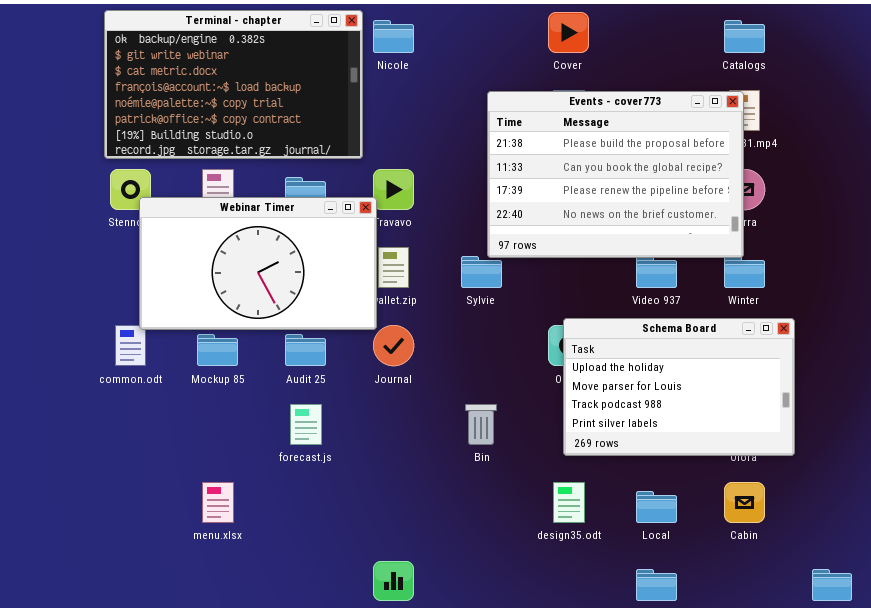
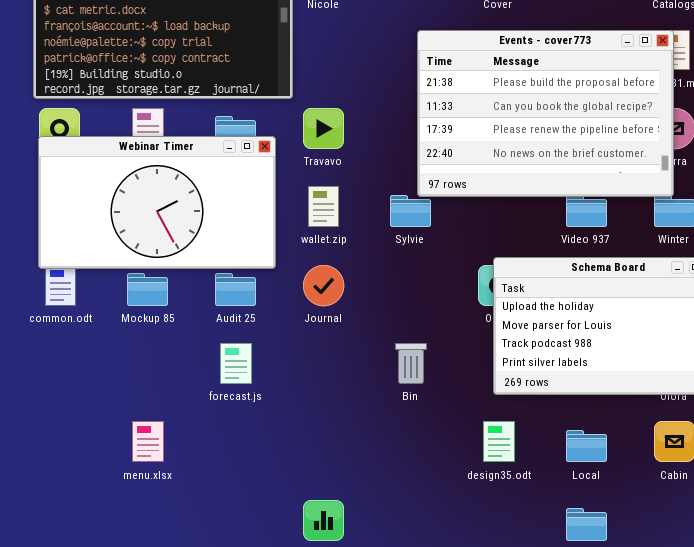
Webinar Timer: [139,197,377,330] -> [38,136,276,269], moved

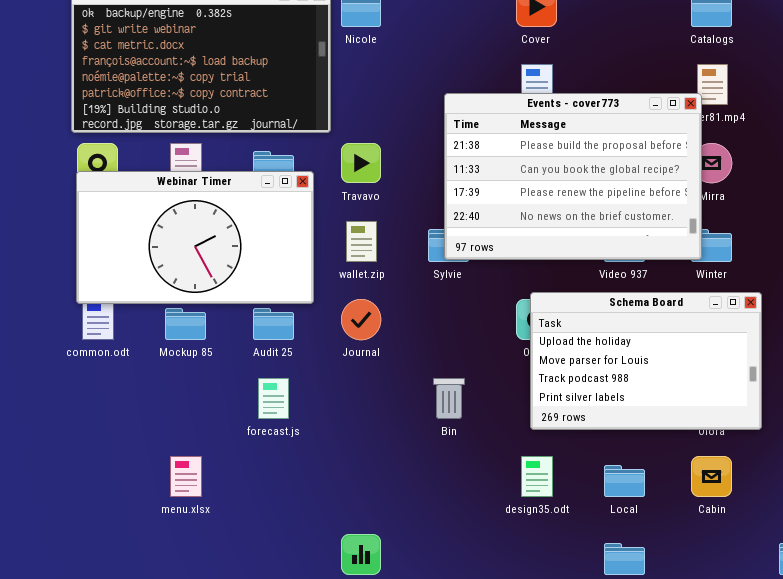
Events - cover773: [417,30,674,197] -> [444,93,702,260], moved

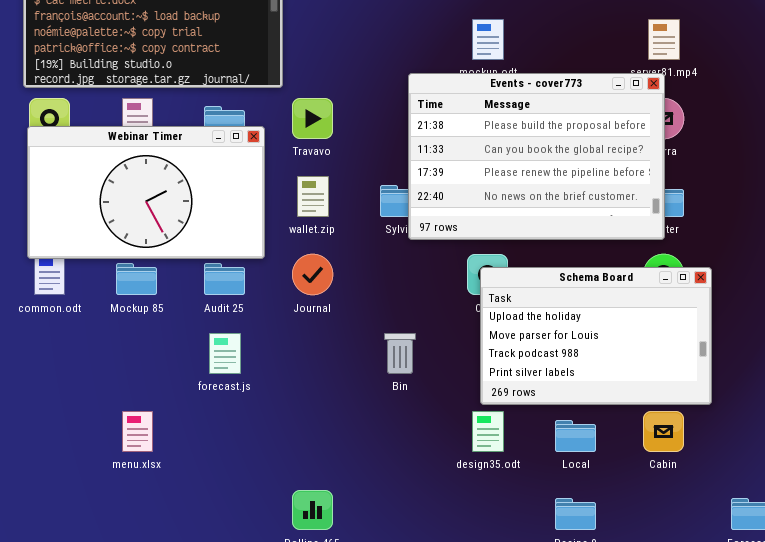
Events - cover773: [444,93,702,260] -> [408,73,665,240], moved
Schema Board: [530,292,762,430] -> [480,267,712,405], moved

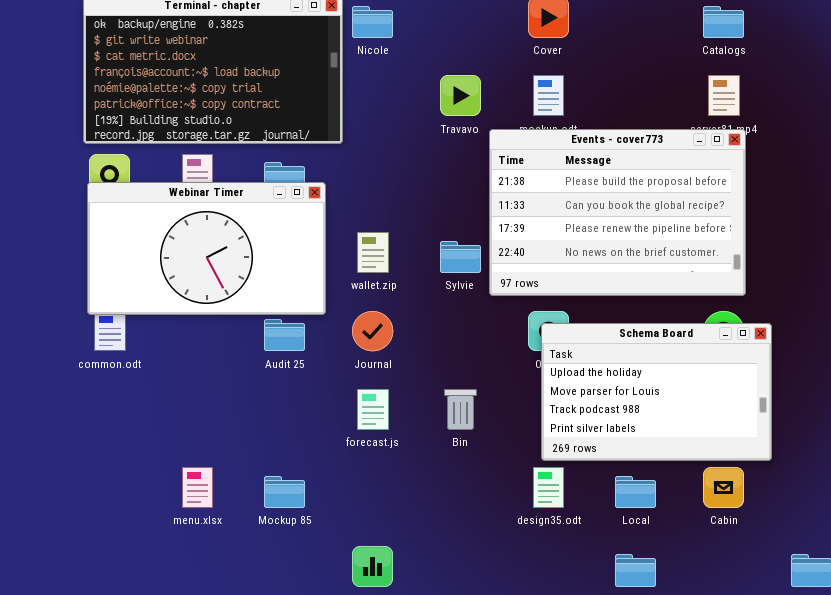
Events - cover773: [408,73,665,240] -> [489,129,746,296], moved
Travavo: [292,98,333,139] -> [440,75,481,116], moved
Mockup 85: [116,263,157,295] -> [264,476,305,508], moved
forecast.js: [209,333,241,374] -> [357,389,389,430], moved

